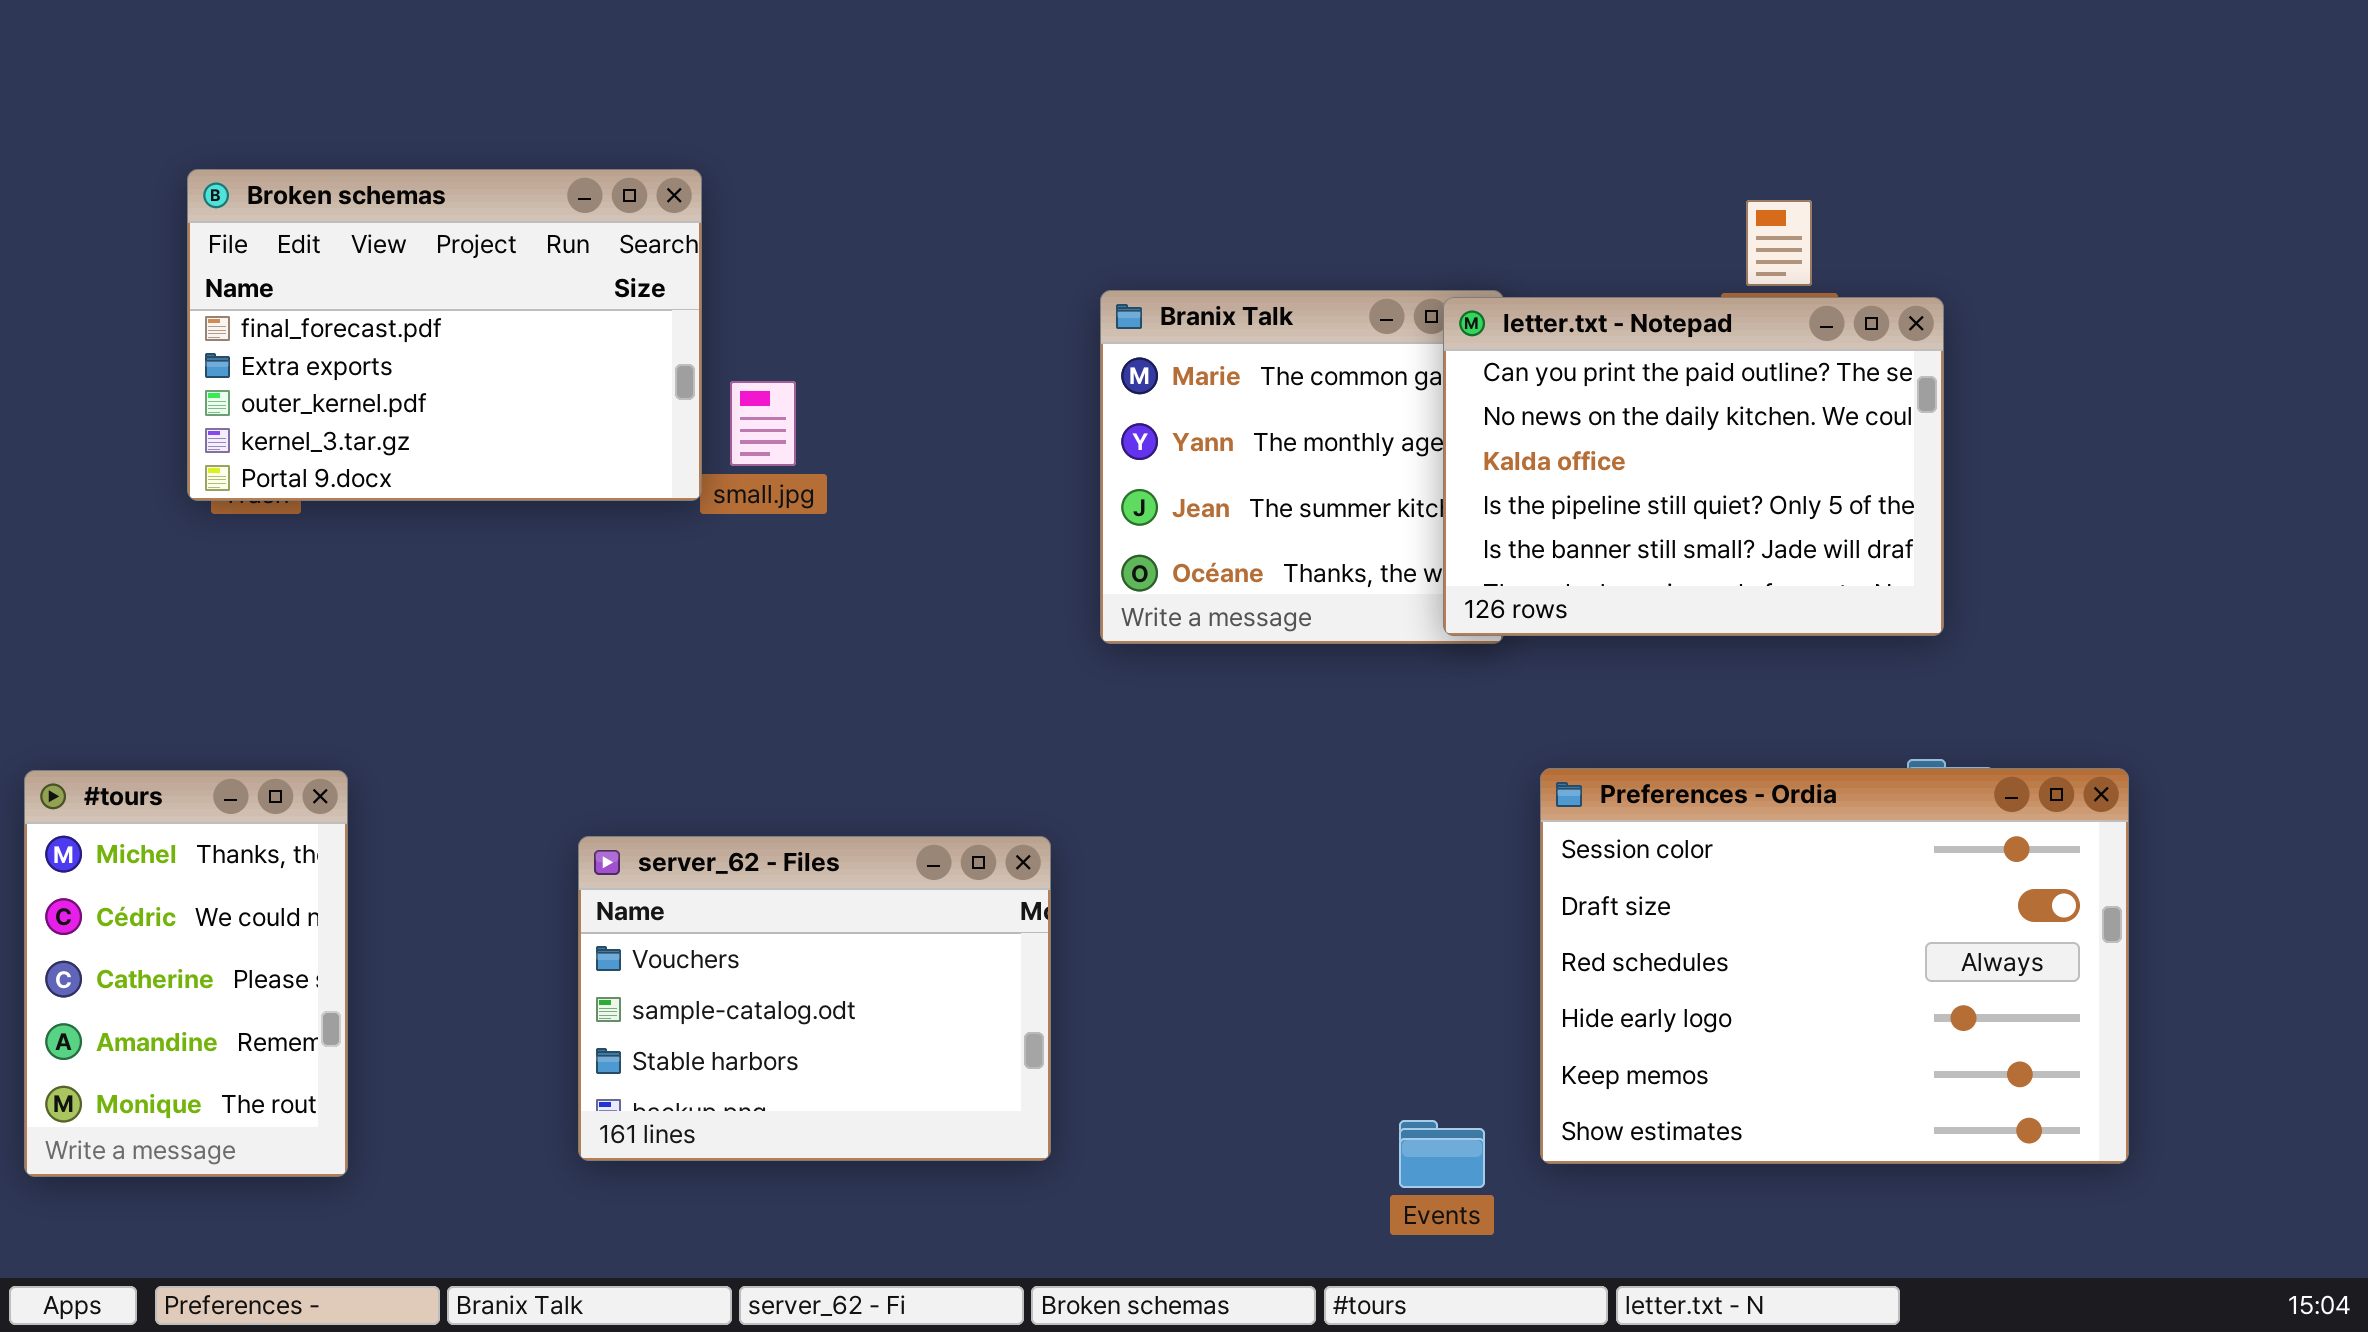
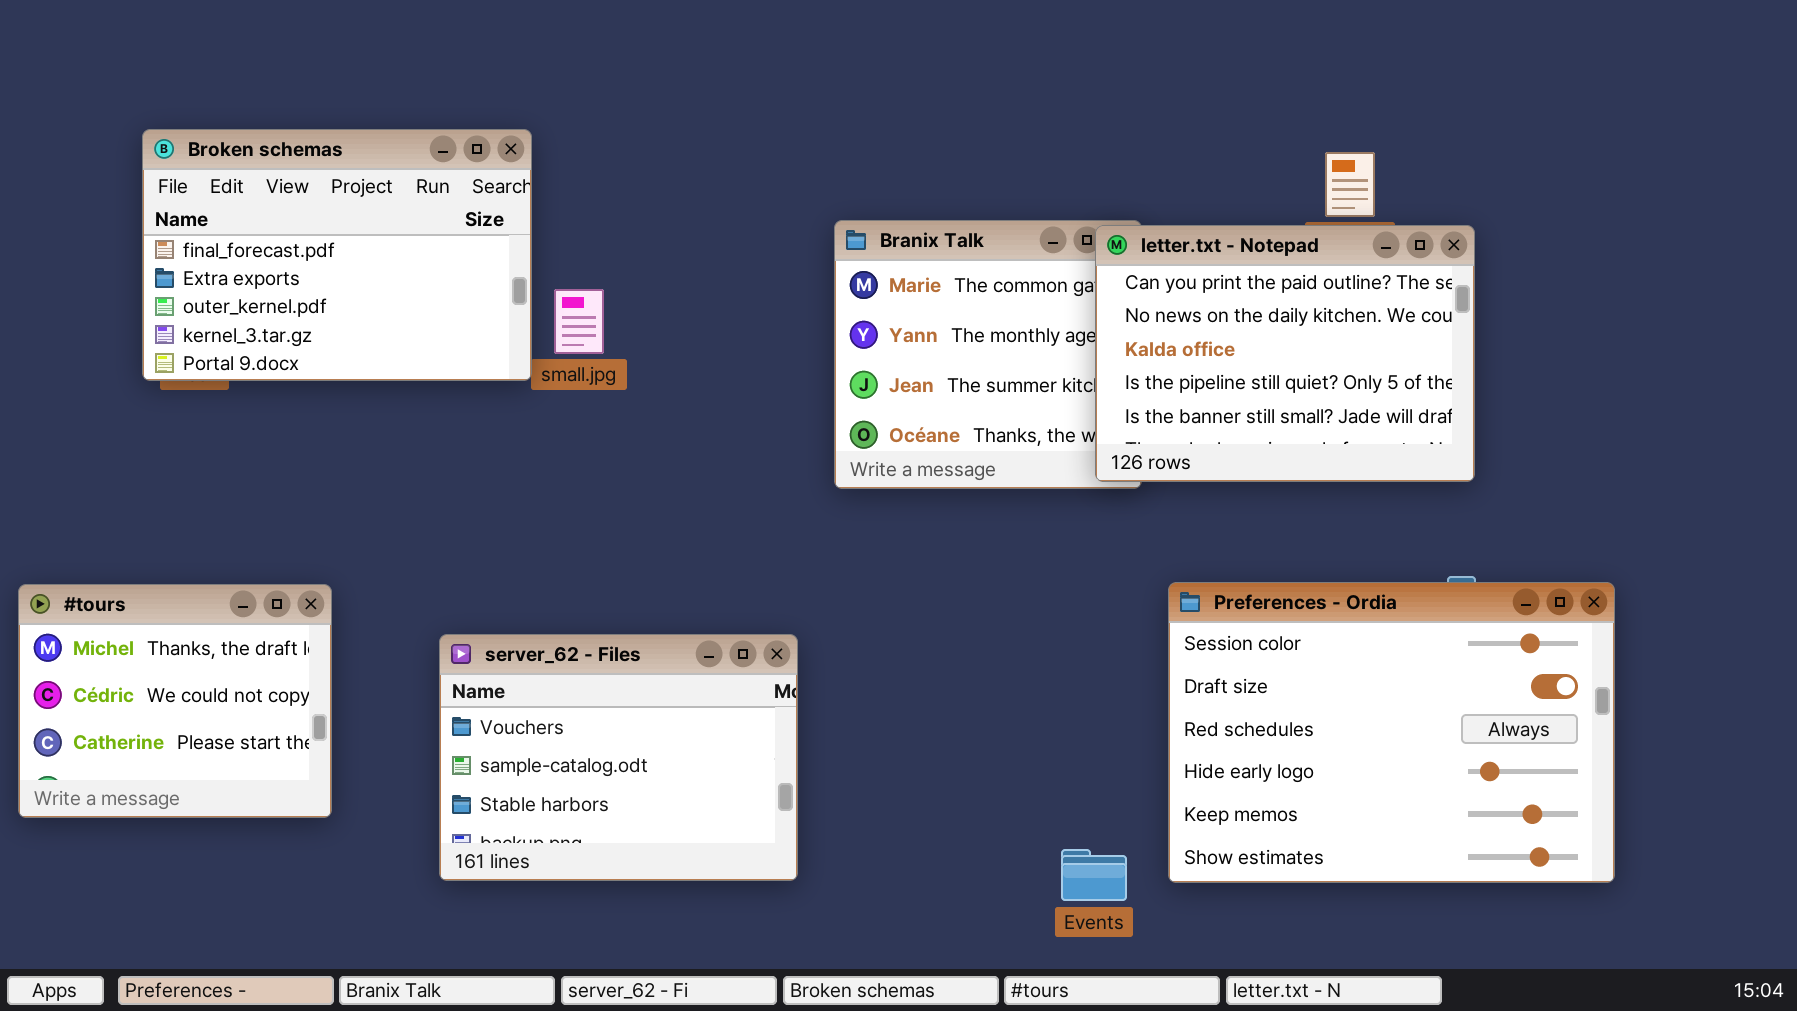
#tours: [24,770,348,1177] -> [18,584,332,818], resized

